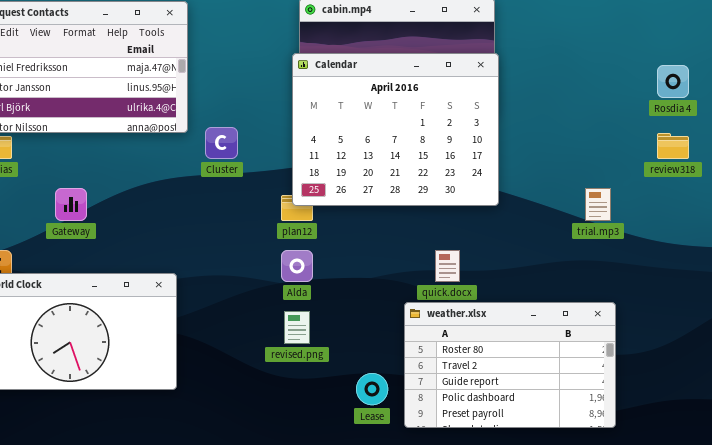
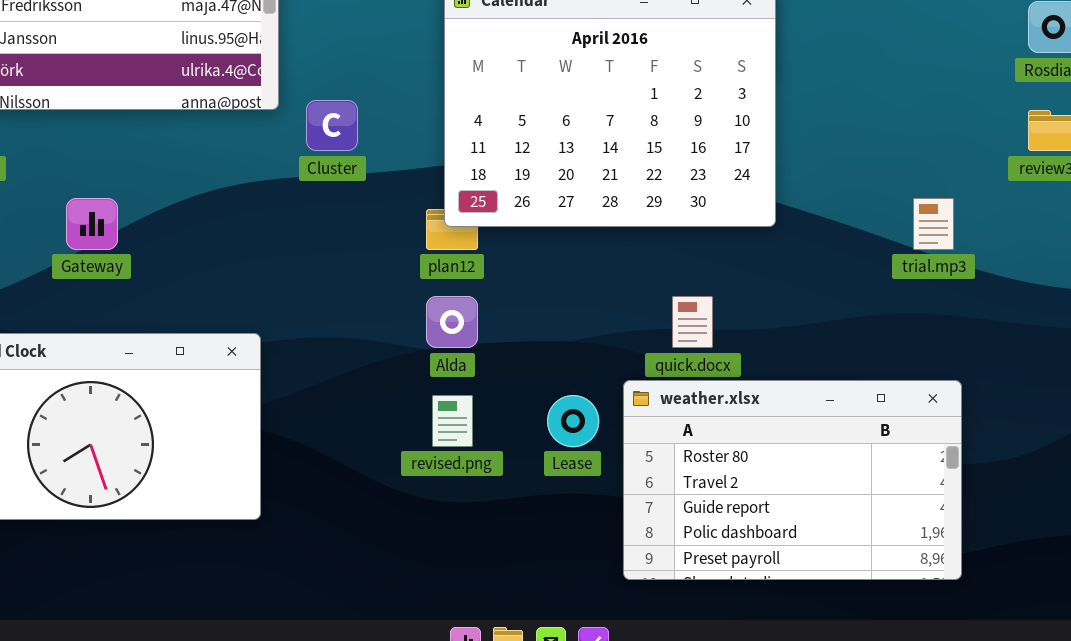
Lease: [356,373,388,405] -> [547,395,599,447], moved

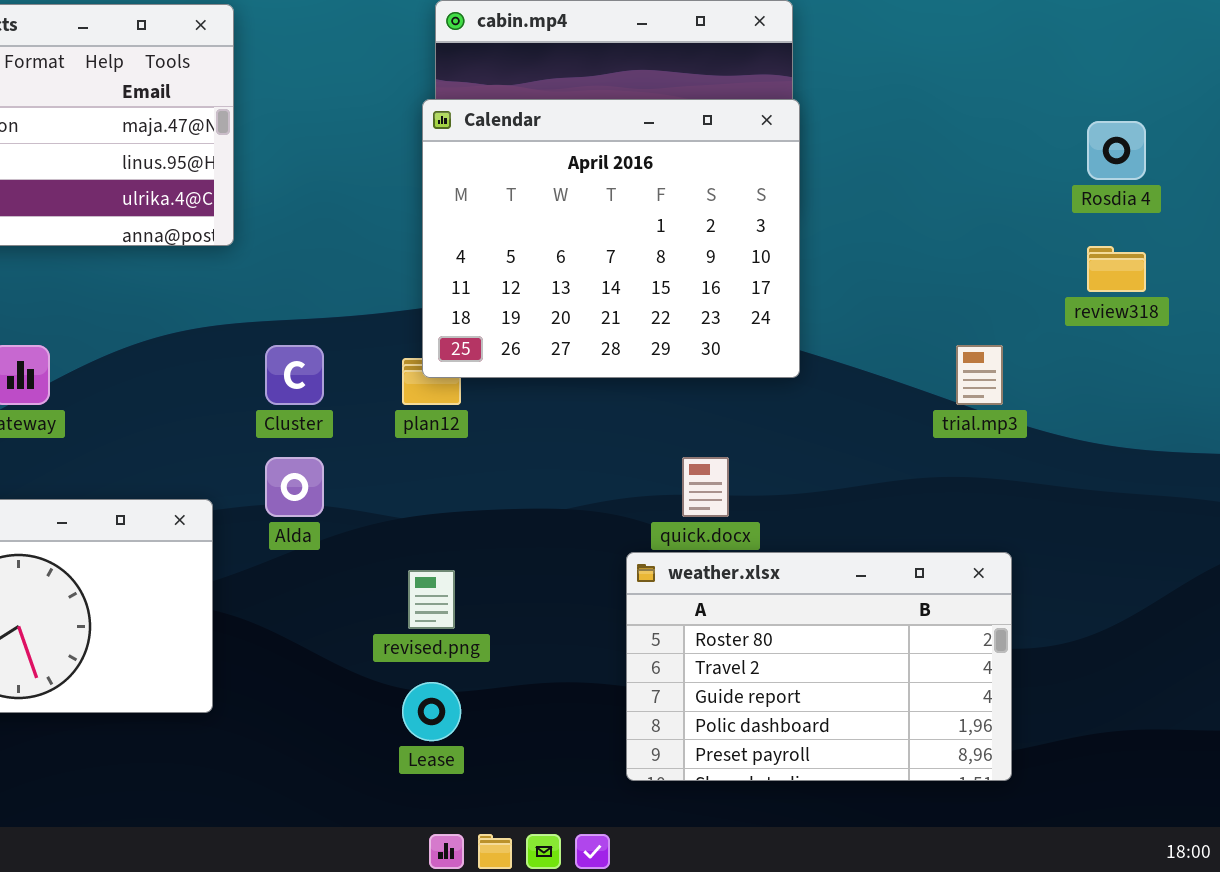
Cluster: [306,100,358,151] -> [265,345,324,405], moved
Alda: [426,296,478,348] -> [265,457,324,517], moved
Lease: [547,395,599,447] -> [402,682,461,741], moved

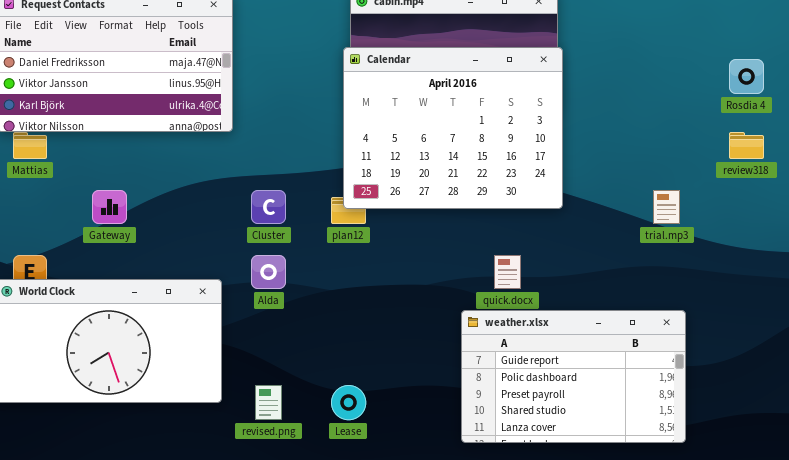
weather.xlsx: [626,552,1012,781] -> [461,310,686,443], scrolled down 2 rows
revised.png: [408,570,455,629] -> [255,385,282,420], moved

